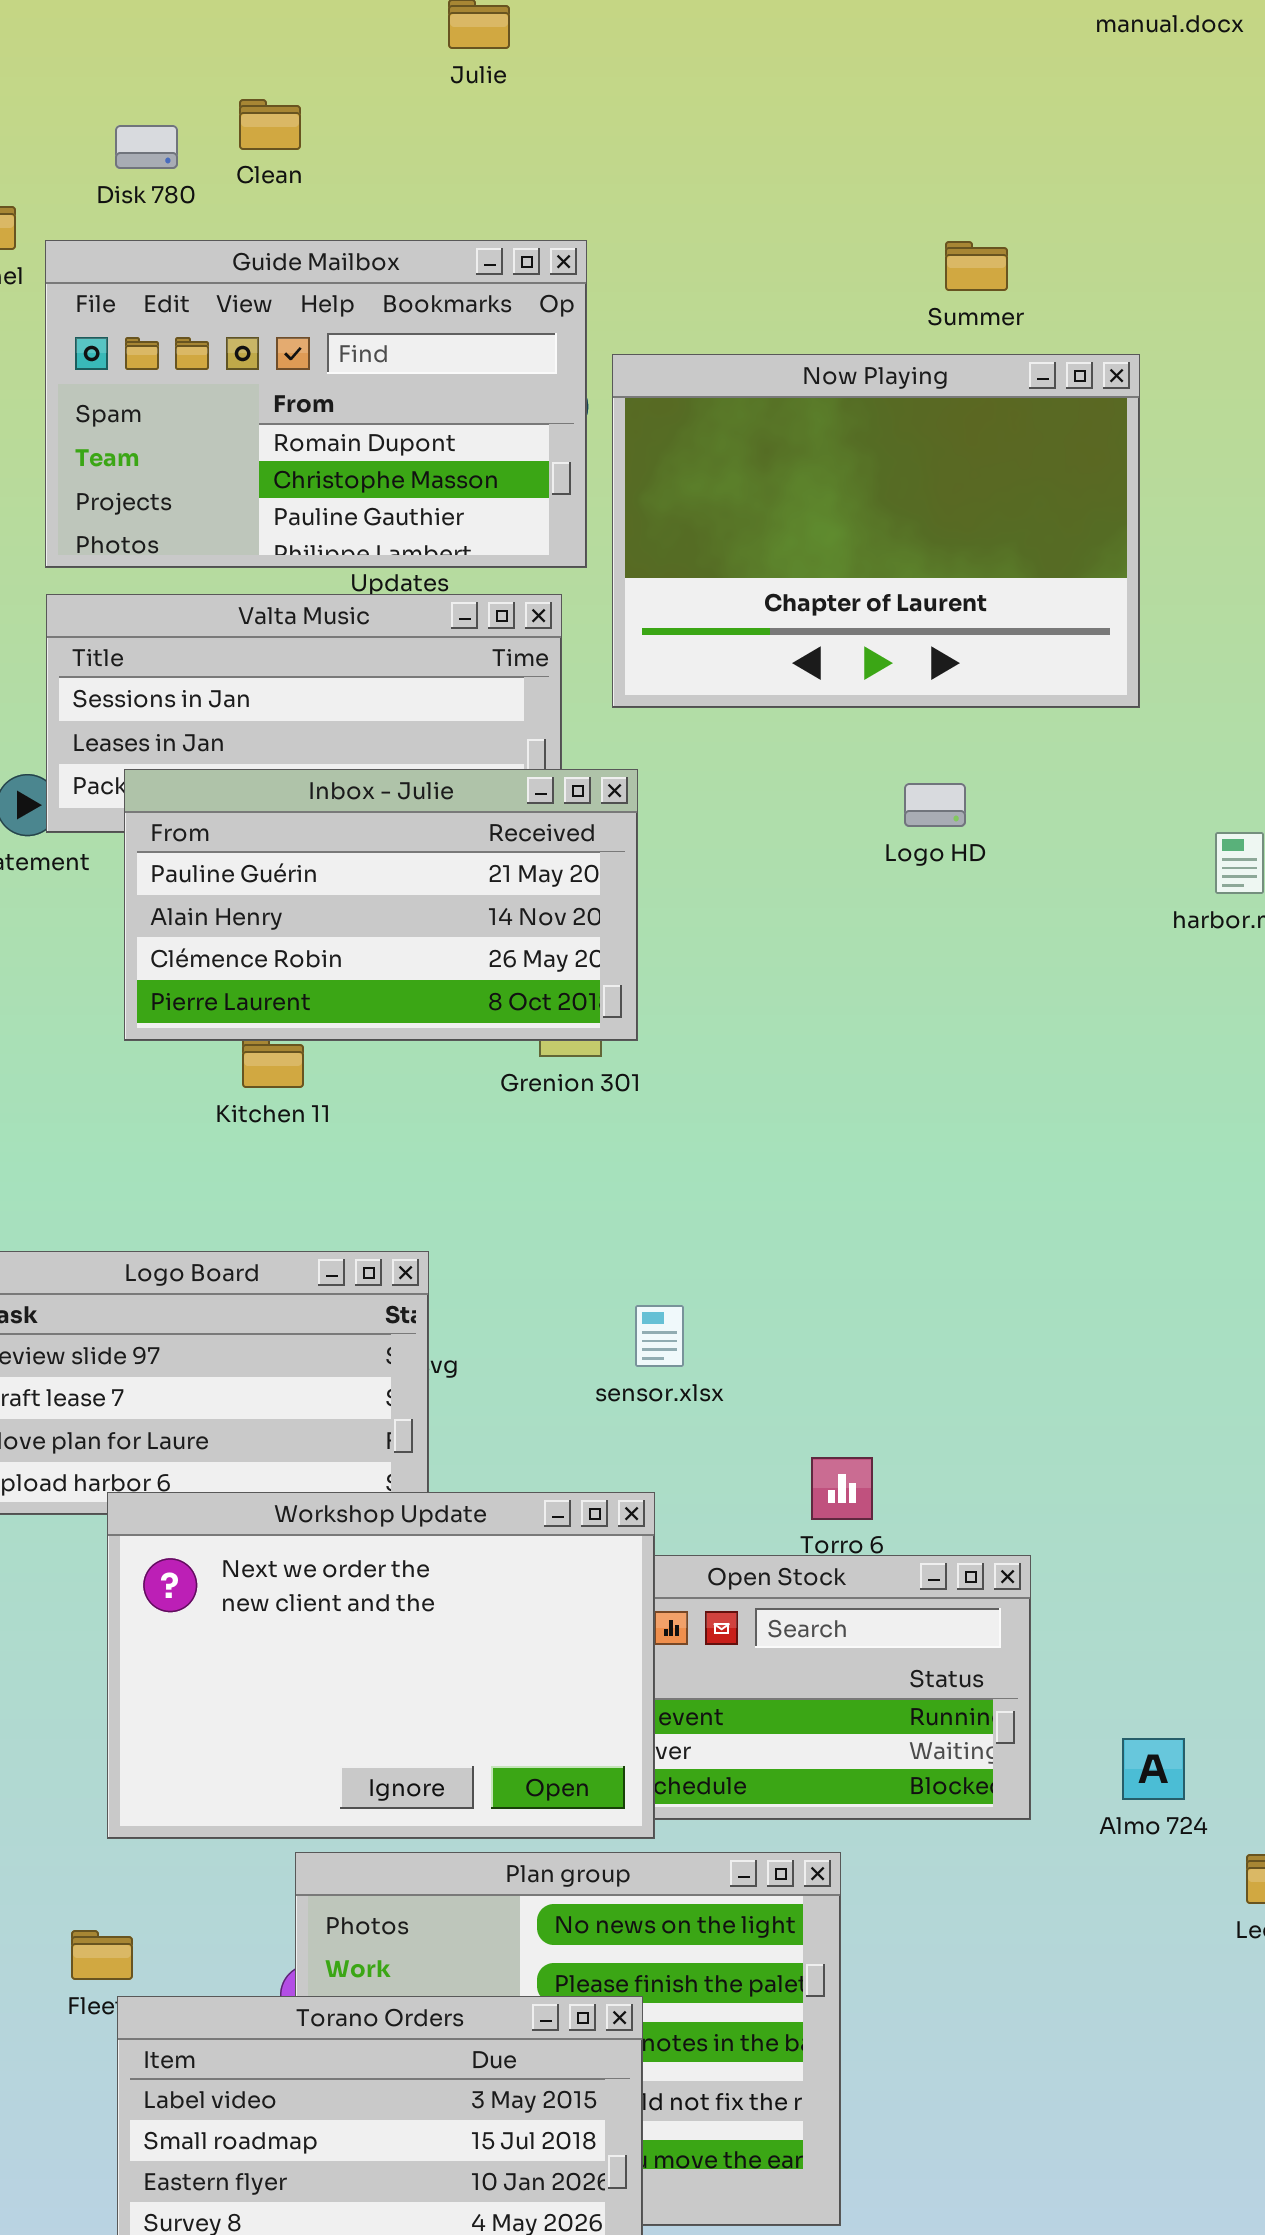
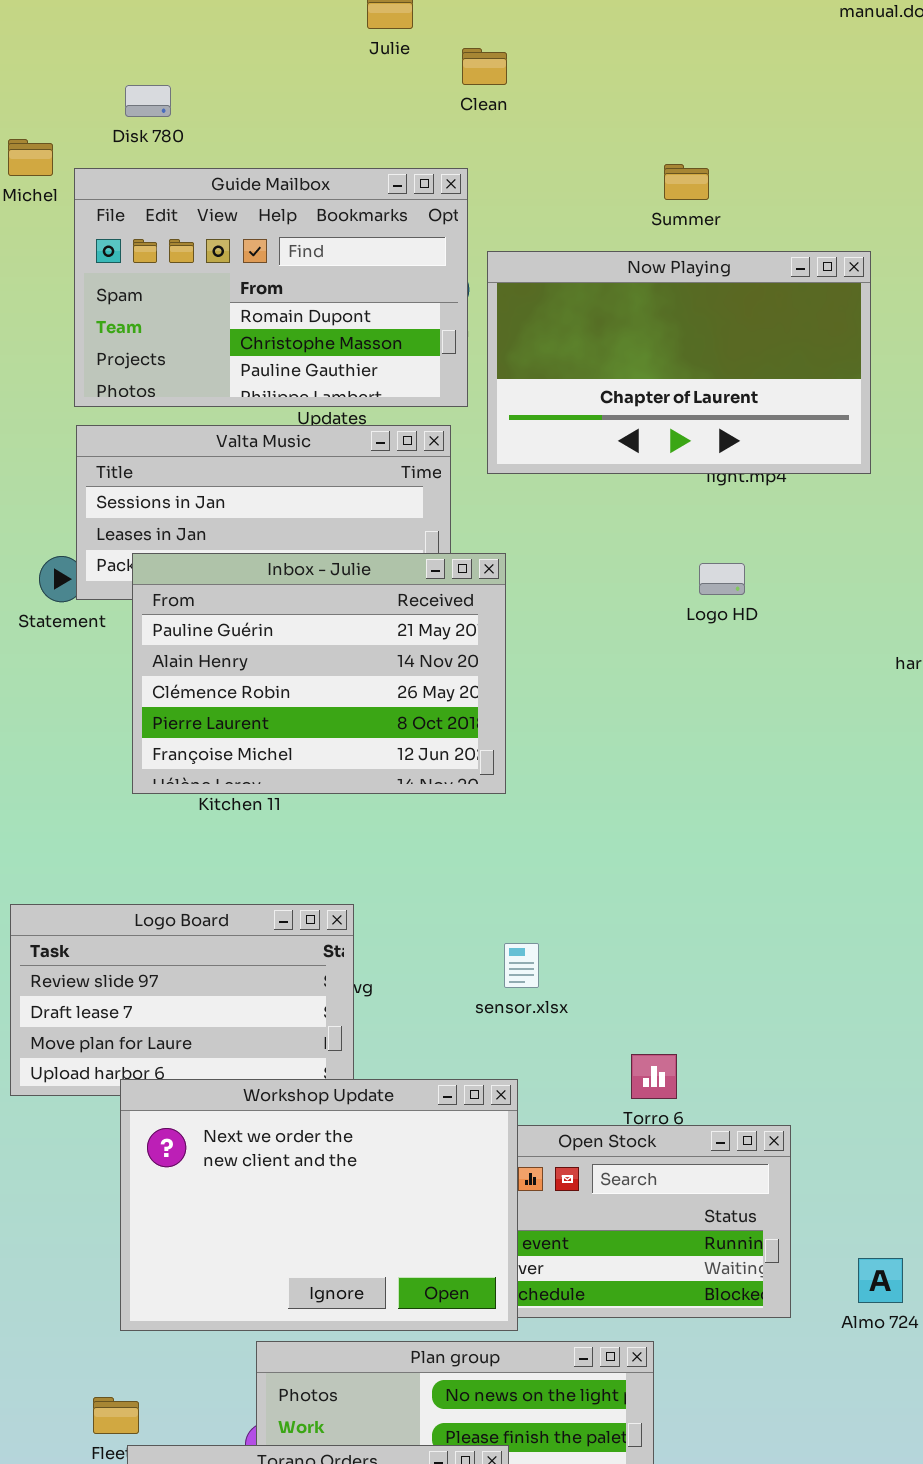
Clean: [239,99,301,150] -> [462,48,507,85], moved
Summer: [945,241,1008,291] -> [664,164,709,200], moved
Now Playing: [612,354,1140,708] -> [487,251,871,474], resized
Inbox - Julie: [124,769,638,1041] -> [132,553,506,794], resized

